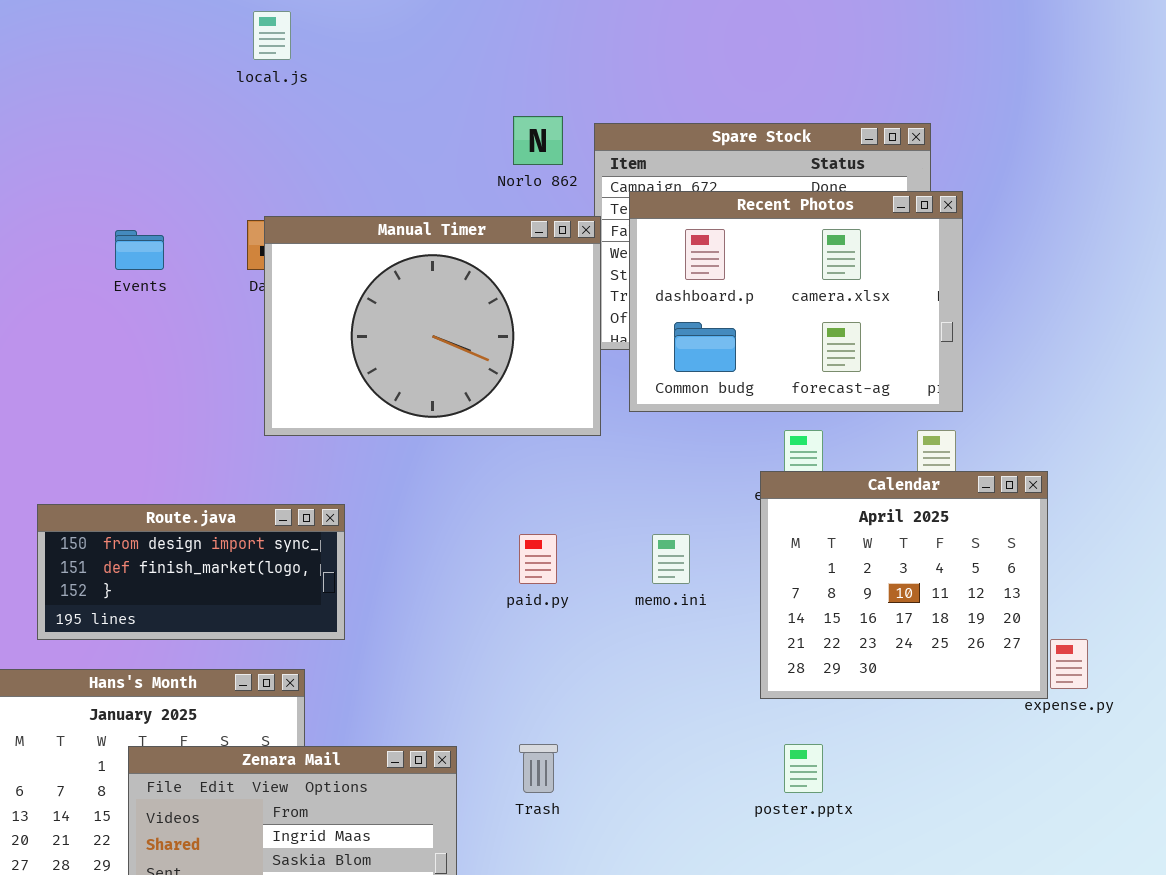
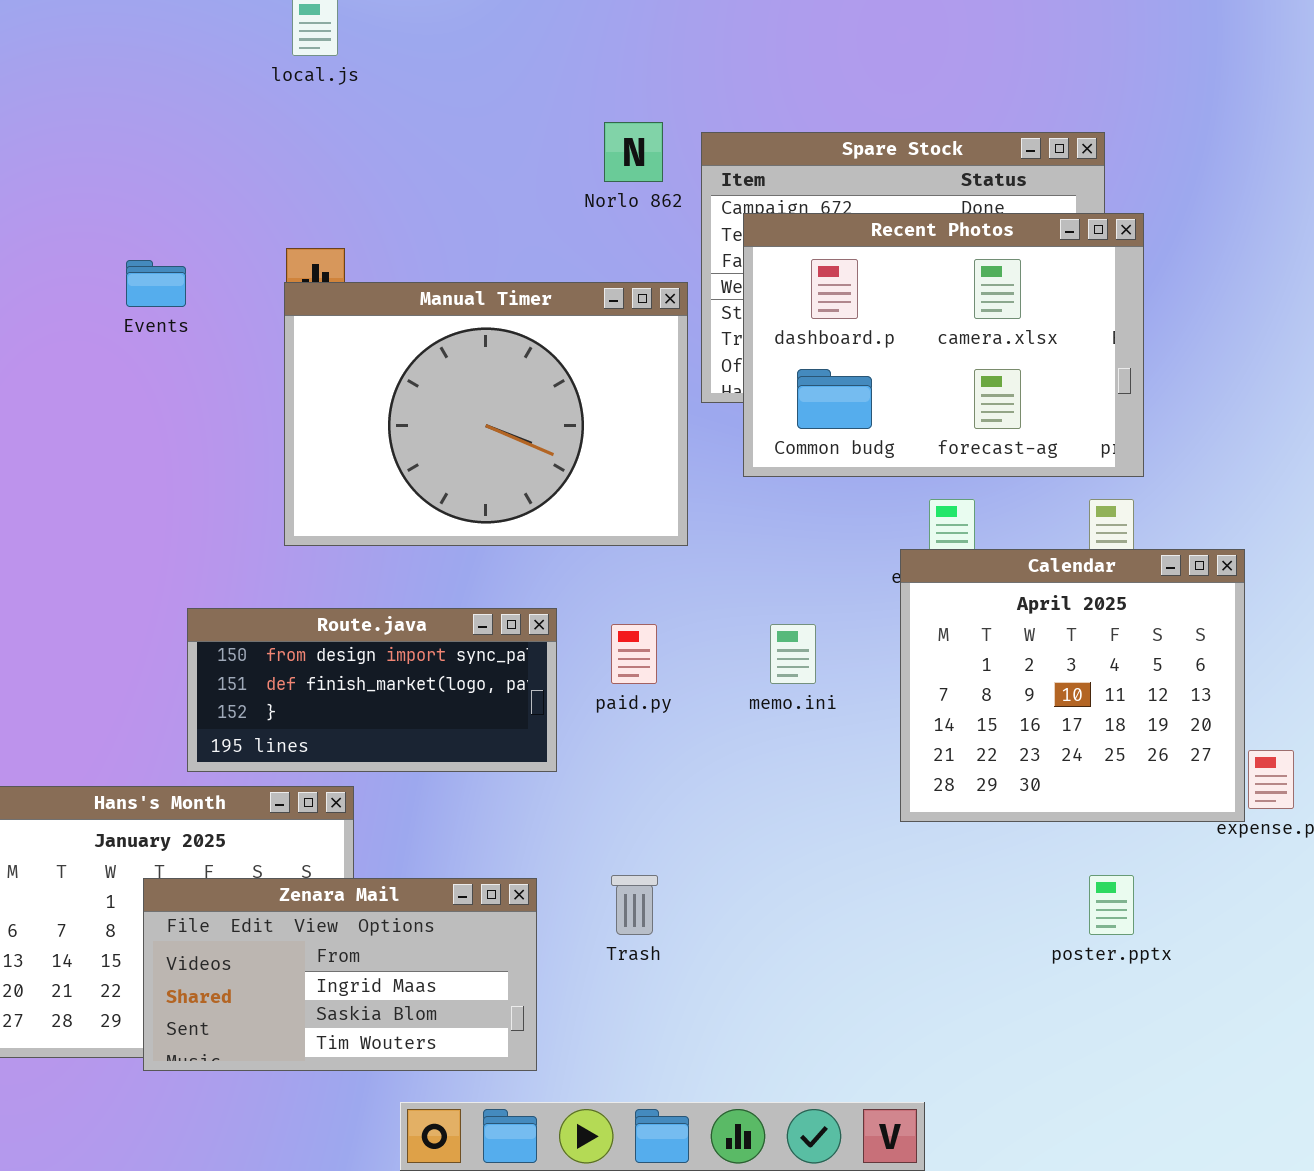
Manual Timer: [264,216,601,436] -> [284,282,688,546], moved
Route.java: [37,504,345,640] -> [187,608,557,772], moved
poster.pptx: [784,744,823,793] -> [1089,875,1134,935], moved

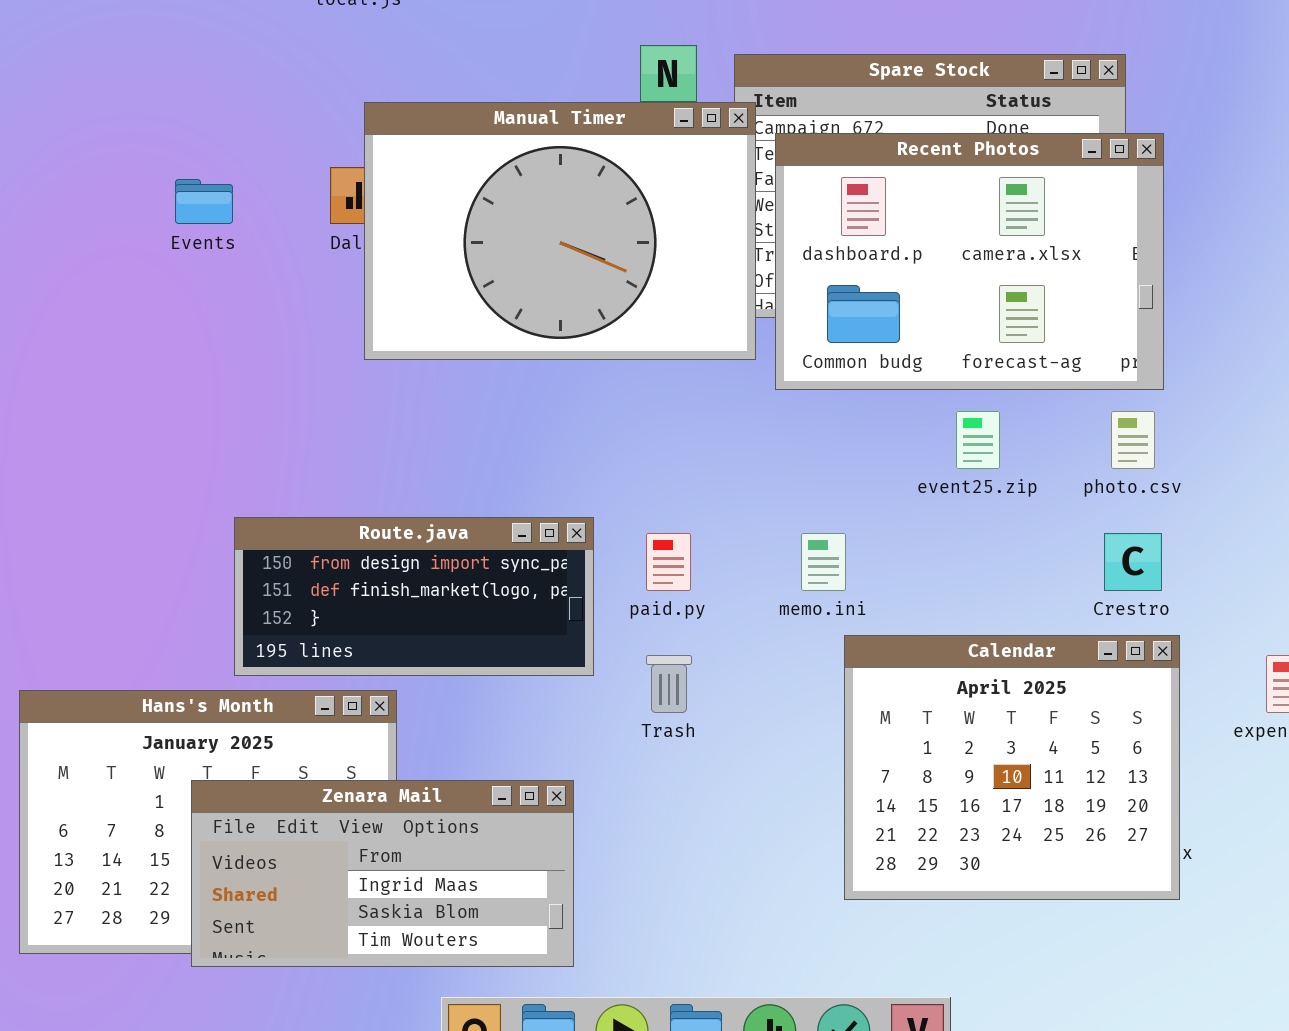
Manual Timer: [284,282,688,546] -> [364,102,756,360], moved
Calendar: [900,549,1245,822] -> [844,635,1180,900], moved
Trash: [611,875,658,935] -> [646,655,692,713], moved

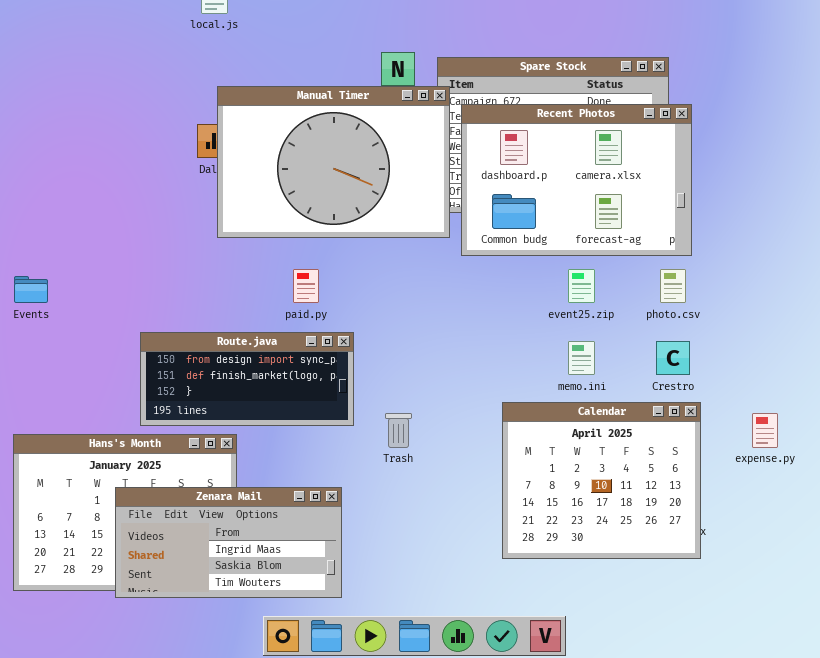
Events: [175,179,233,224] -> [14,276,48,303], moved
paid.py: [646,533,691,591] -> [293,269,319,303], moved
memo.ini: [801,533,846,591] -> [568,341,595,375], moved

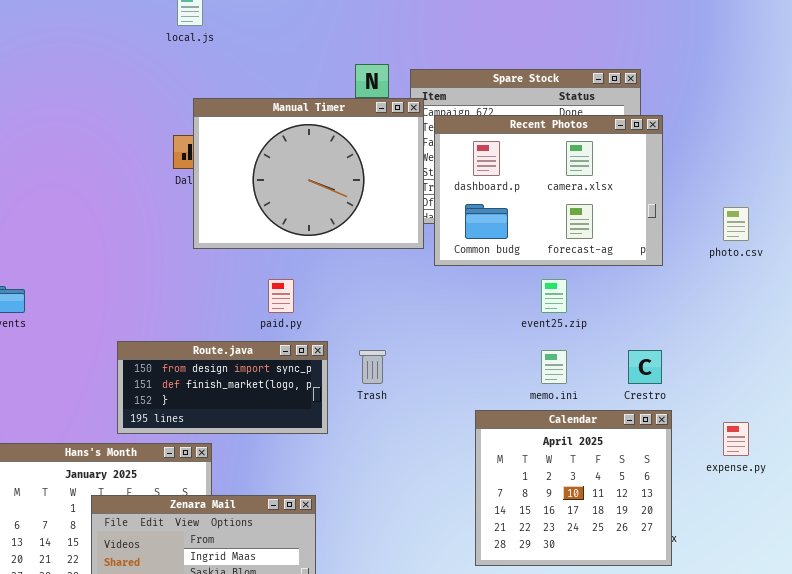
photo.csv: [660,269,686,303] -> [723,207,749,241], moved
Trash: [385,413,412,448] -> [359,350,386,384], moved

